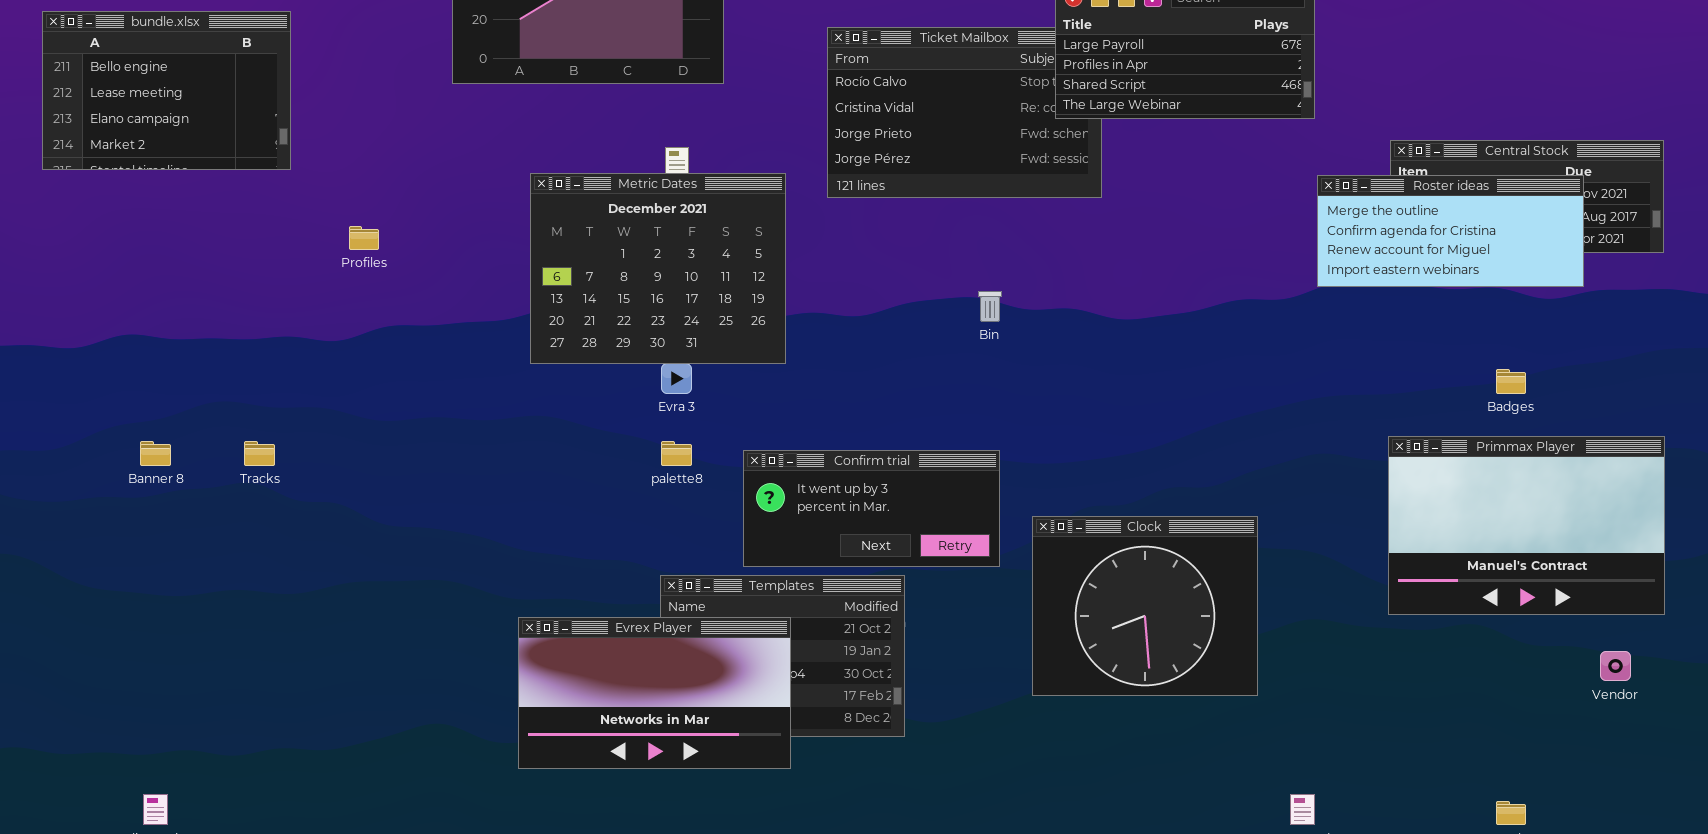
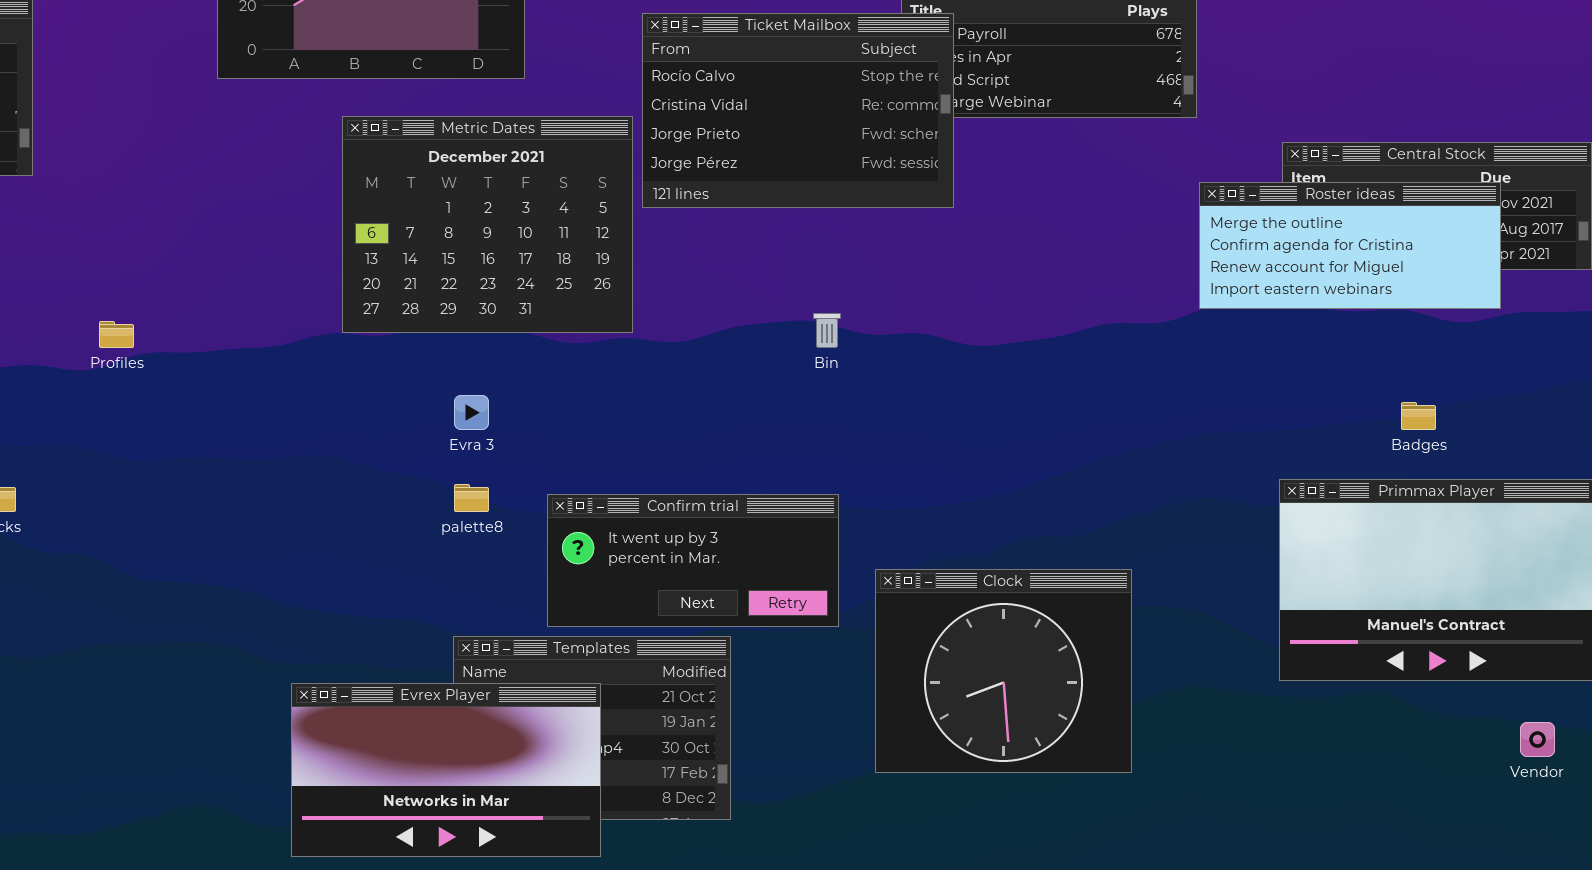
Ticket Mailbox: [827,27,1102,198] -> [642,13,954,208], raised
Metric Dates: [530,173,786,364] -> [342,116,633,333], moved
Profiles: [349,226,379,250] -> [99,321,134,348], moved

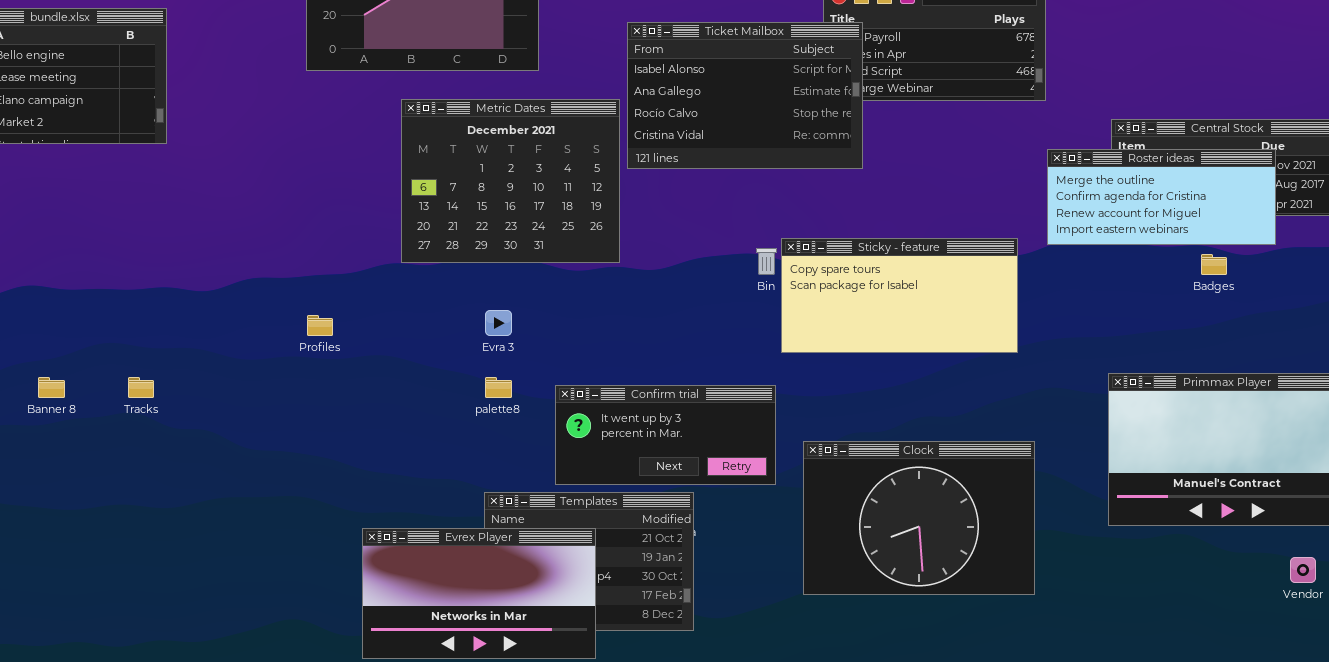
Ticket Mailbox: [642,13,954,208] -> [627,22,863,169], scrolled up 2 rows
Sticky - feature: none -> [781,238,1018,353], opened
Profiles: [99,321,134,348] -> [307,315,333,336], moved
Badges: [1401,402,1436,430] -> [1201,254,1227,275], moved
Clock: [875,569,1132,773] -> [803,441,1035,595], resized

